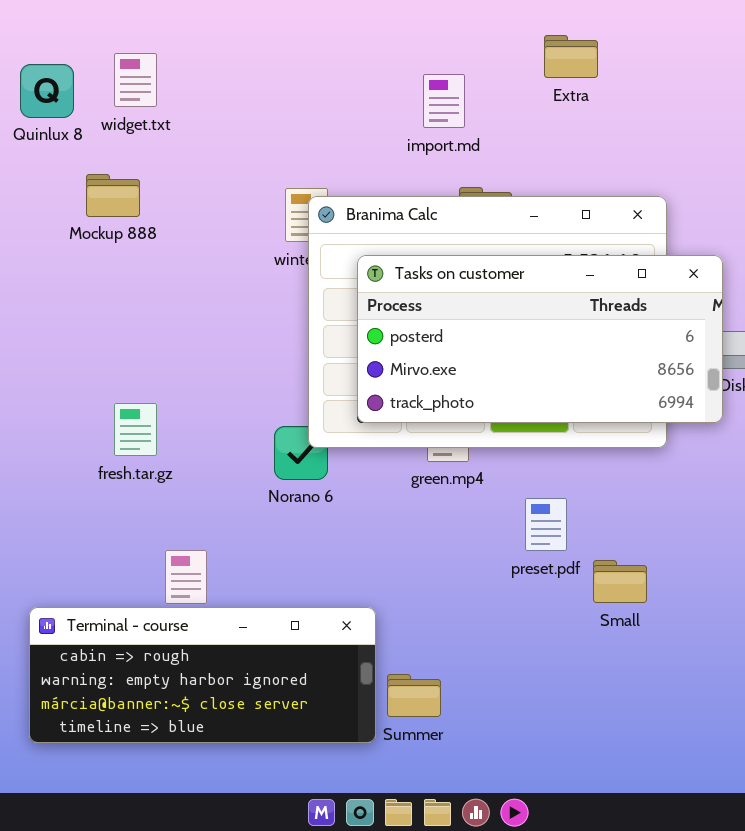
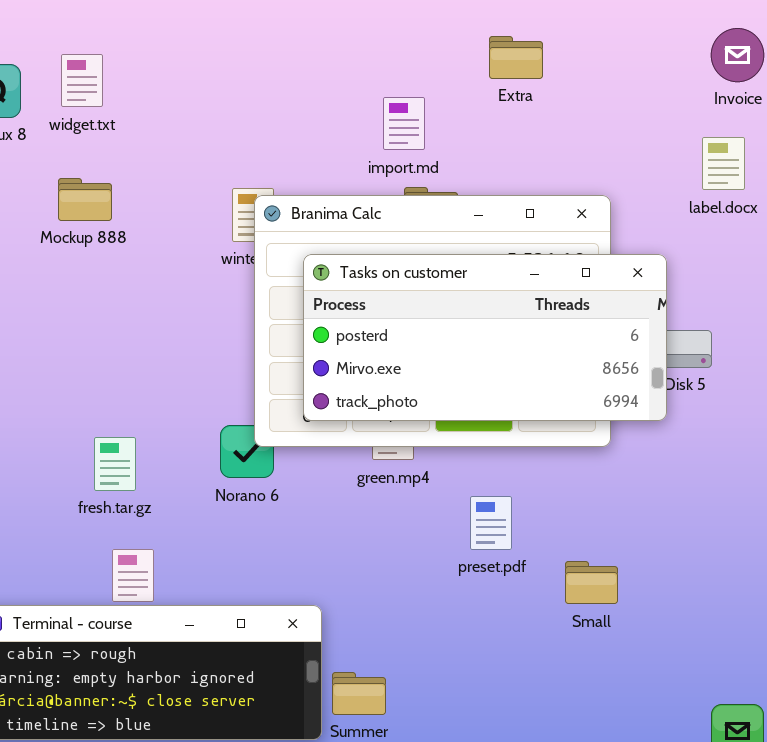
import.md: [423,74,465,128] -> [383,97,425,150], moved
Mockup 888: [86,174,140,217] -> [58,178,112,221], moved
fresh.tar.gz: [114,403,157,456] -> [94,437,136,491], moved
Small: [593,560,647,603] -> [565,561,618,604], moved

